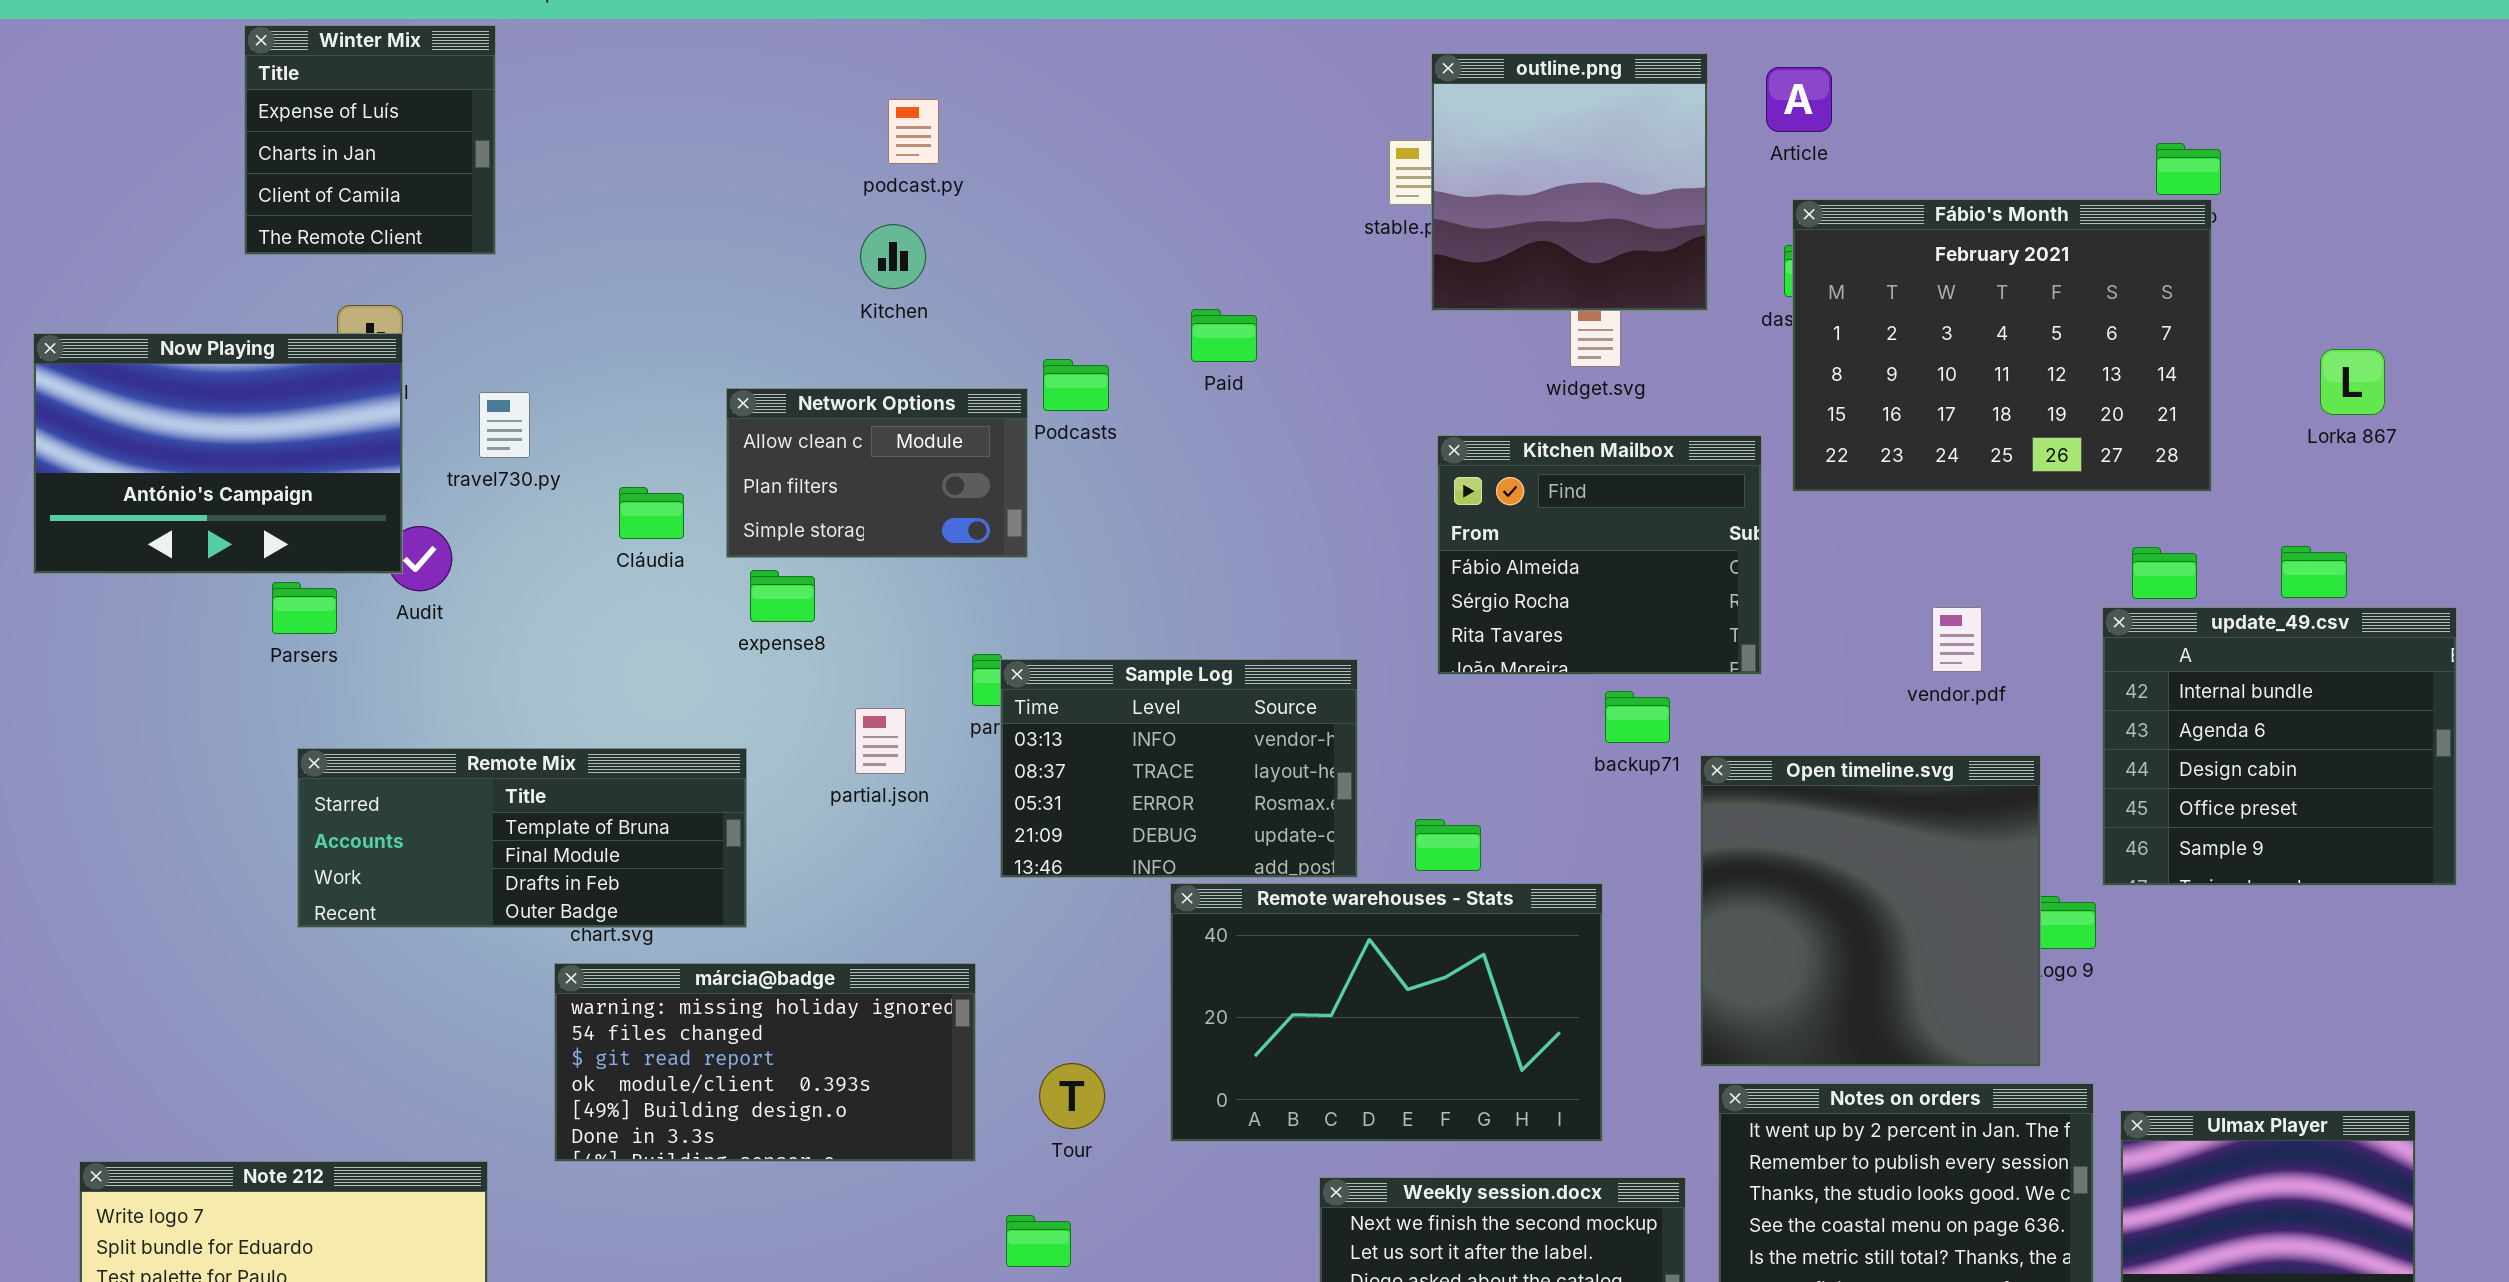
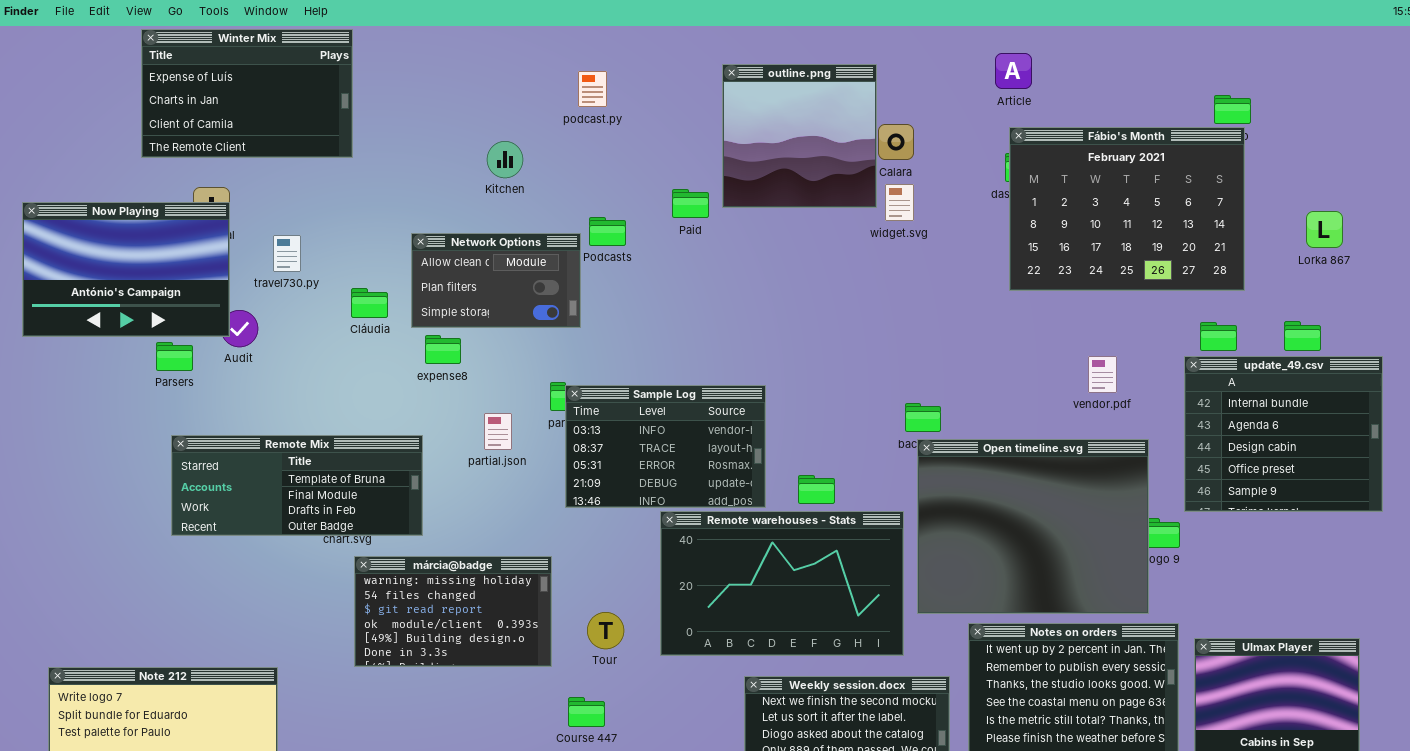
Winter Mix: [244,25,496,255] -> [141,29,353,158], resized
outline.png: [1431,53,1708,311] -> [722,64,877,208], moved
podcast.py: [888,99,939,164] -> [578,71,607,107], moved
Kitchen Mailbox: [1437,435,1762,675] -> none, closed
Open timeline.svg: [1700,755,2041,1067] -> [917,439,1149,614], resized
márcia@badge: [554,963,976,1162] -> [354,556,552,667], resized

